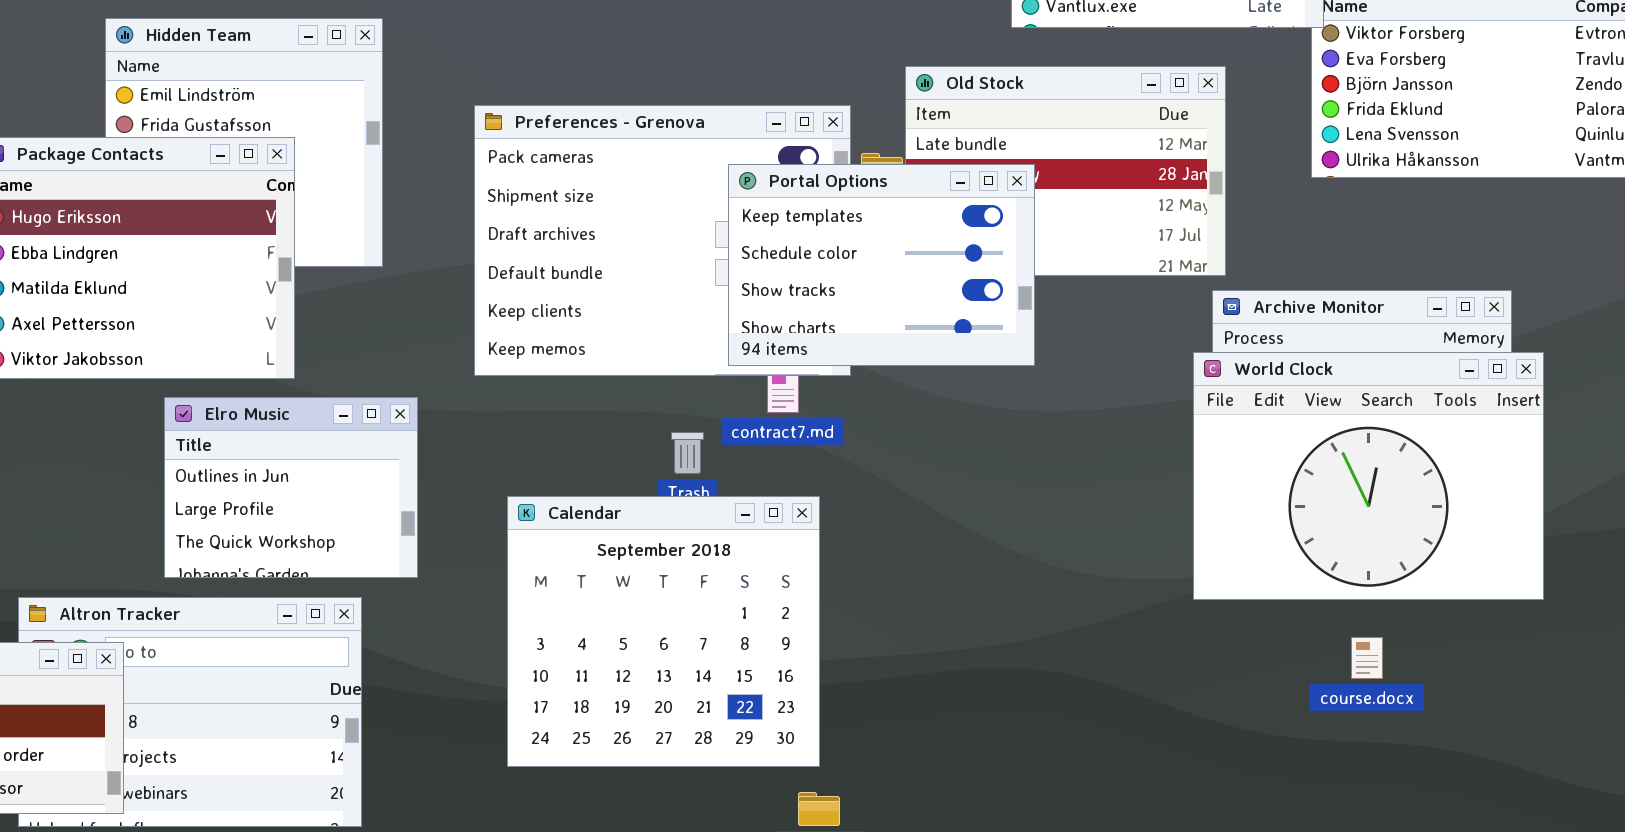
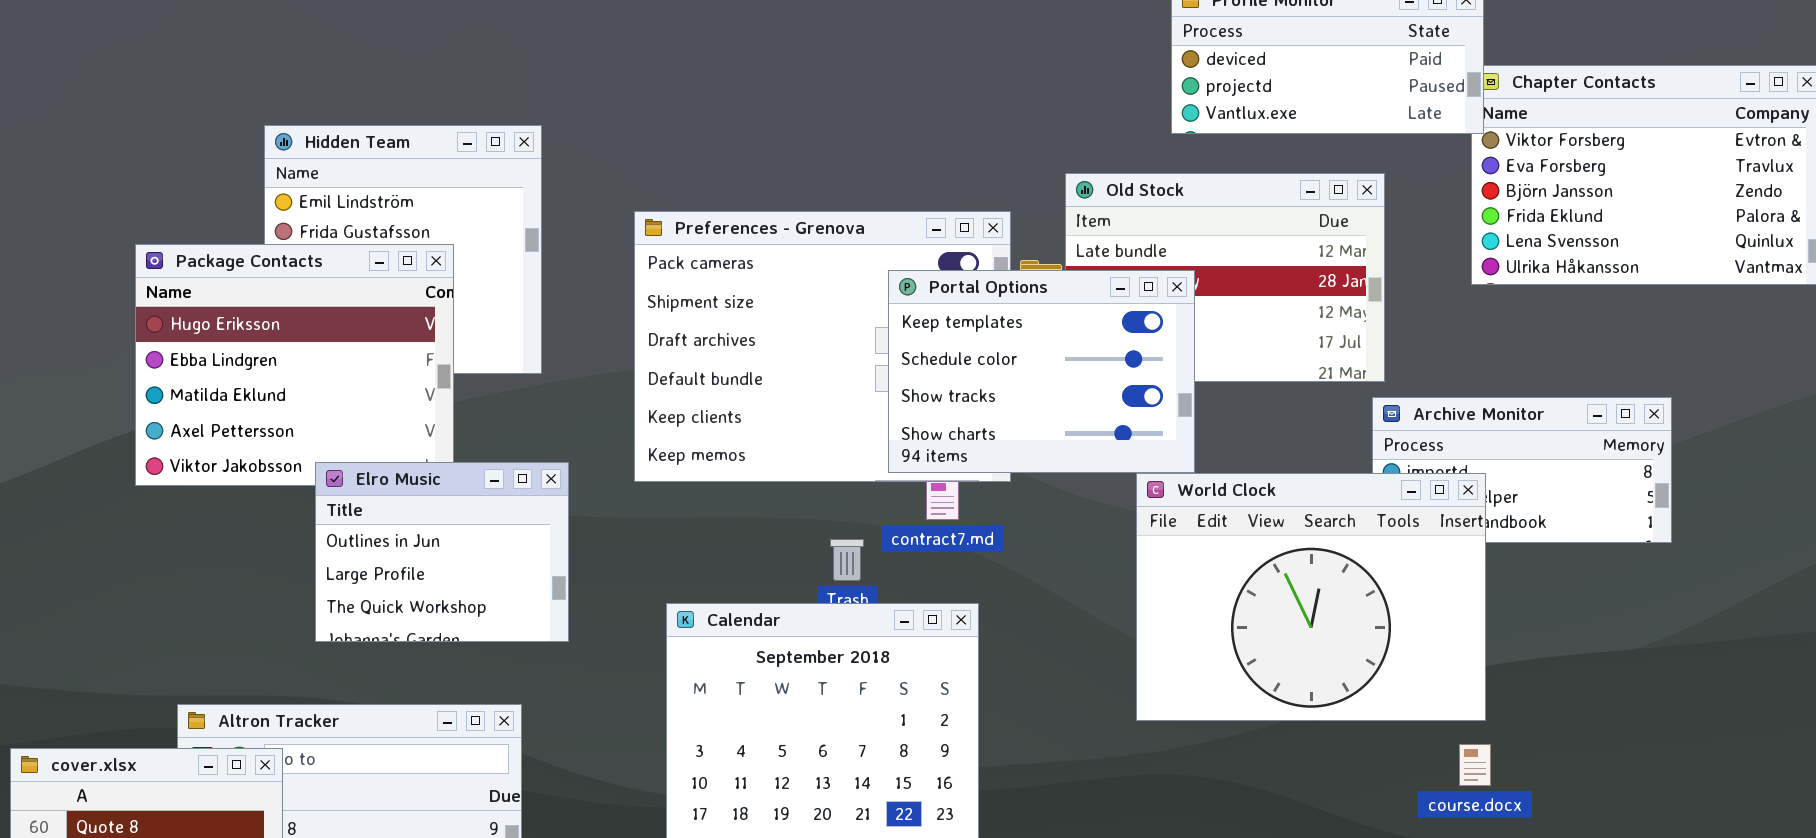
World Clock: [1193,352,1544,600] -> [1136,473,1486,721], moved
Elro Music: [164,397,418,578] -> [315,462,569,642], moved
course.docx: [1351,637,1383,679] -> [1459,744,1491,786], moved

